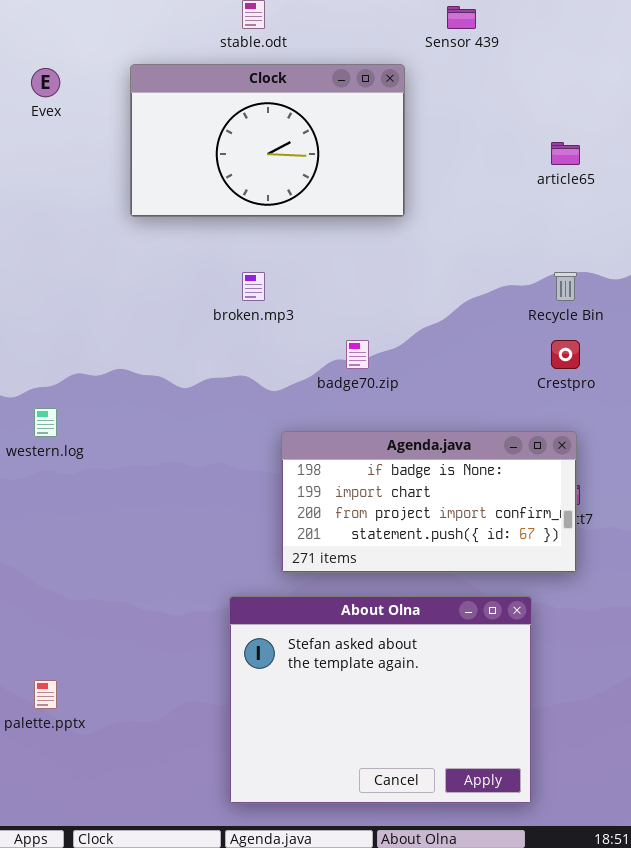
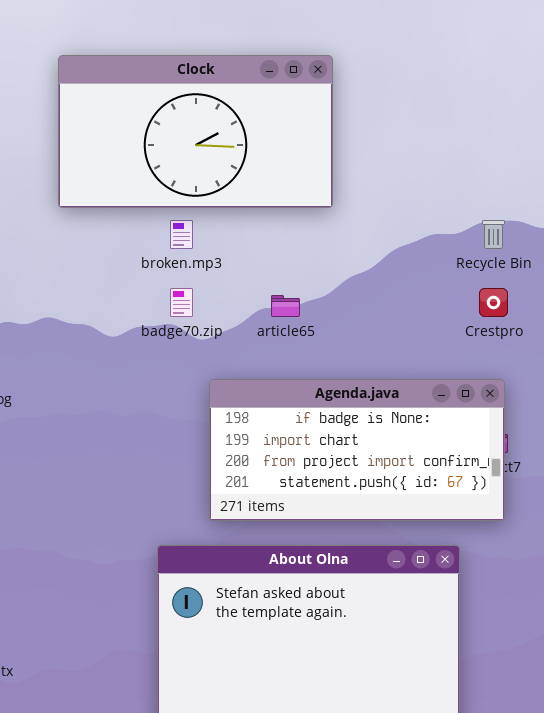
Clock: [130,64,405,217] -> [58,55,333,208], moved
article65: [551,142,580,165] -> [271,295,300,317], moved
badge70.zip: [346,340,369,369] -> [170,288,193,317], moved

